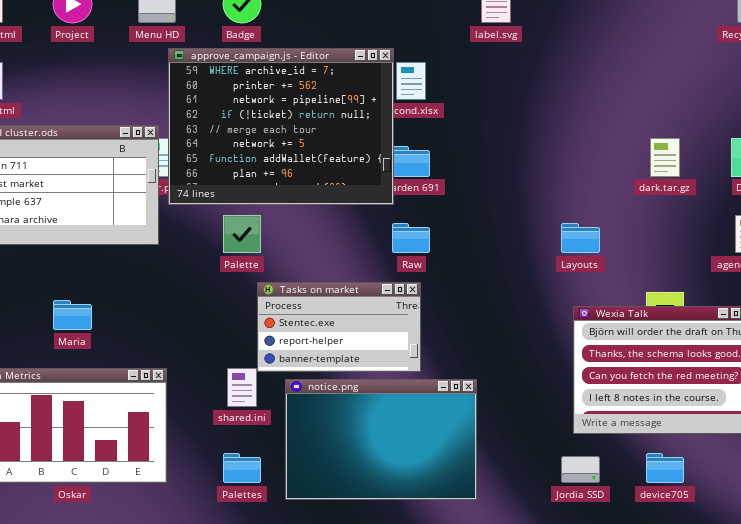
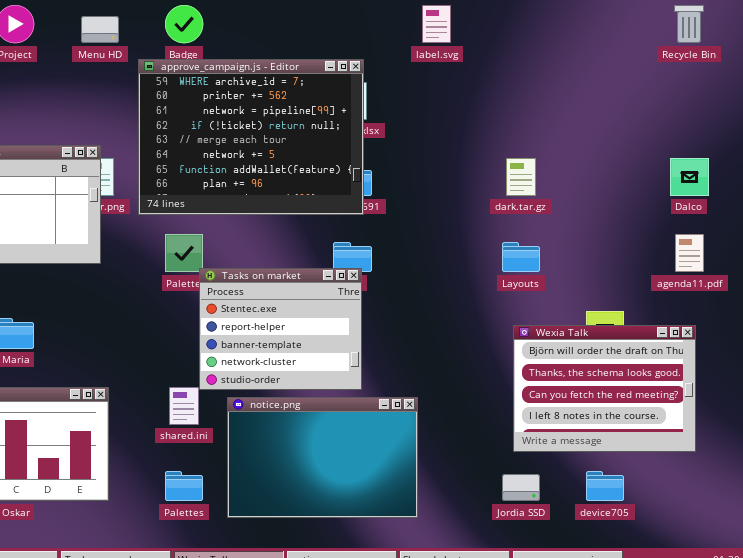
approve_campaign.js - Editor: [168,48,394,205] -> [138,59,364,215], moved
dark.tar.gz: [650,138,680,177] -> [506,158,536,196], moved
Tasks on market: [257,282,421,372] -> [199,268,362,390], resized

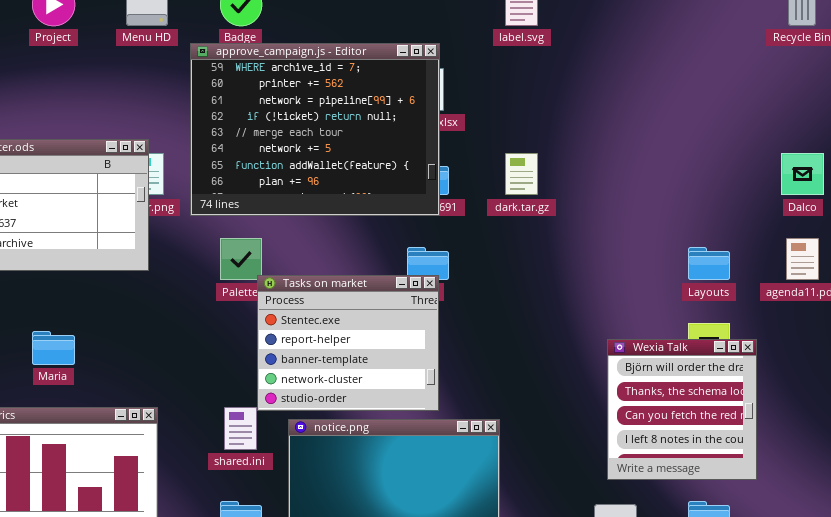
dark.tar.gz: [506,158,536,196] -> [505,153,538,195], moved
Layouts: [502,242,540,272] -> [688,247,730,280], moved
Wexia Talk: [513,325,696,452] -> [607,339,757,480], resized

